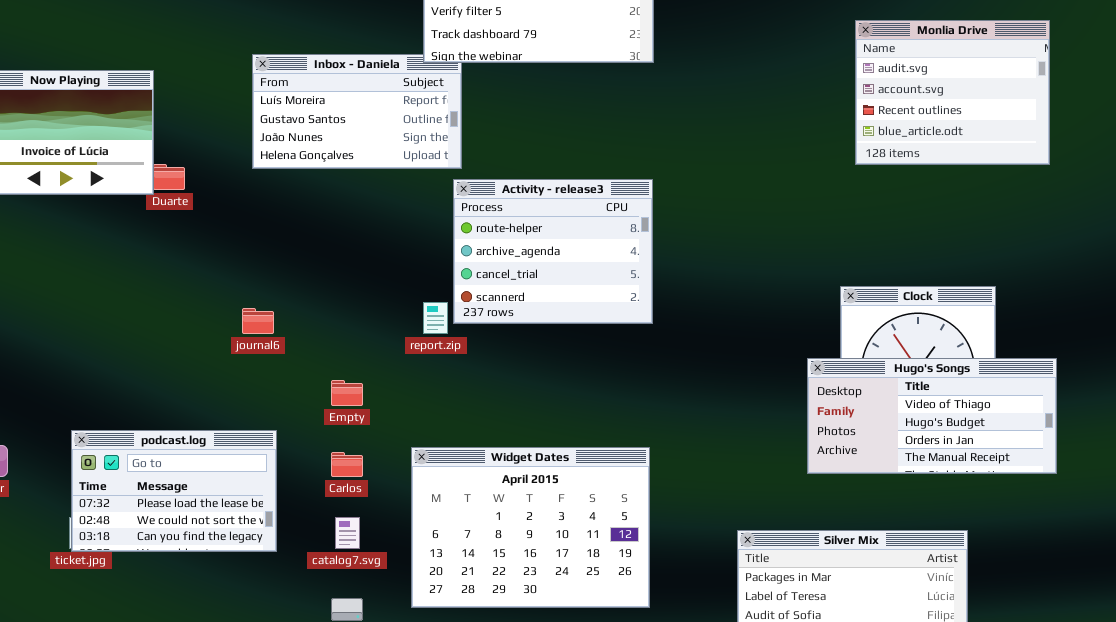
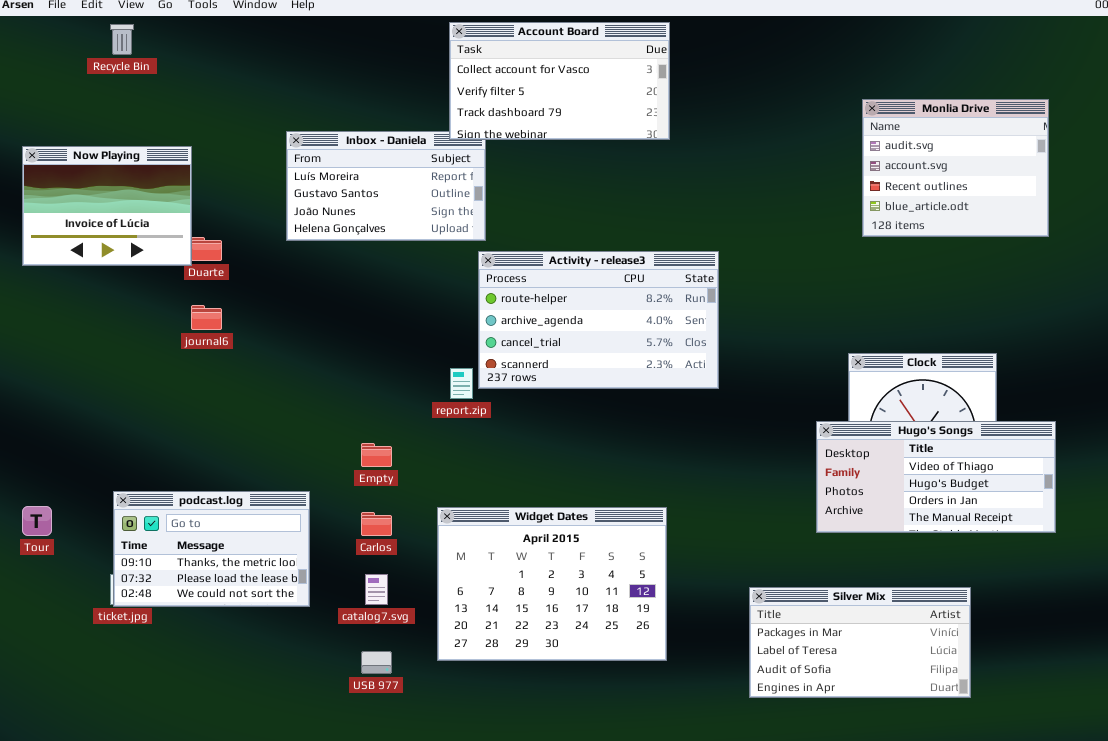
Activity - release3: [453,179,653,324] -> [478,251,719,389], resized
journal6: [242,308,274,334] -> [191,305,222,330], moved
podcast.log: [71,430,277,552] -> [113,491,310,607], scrolled up 1 row

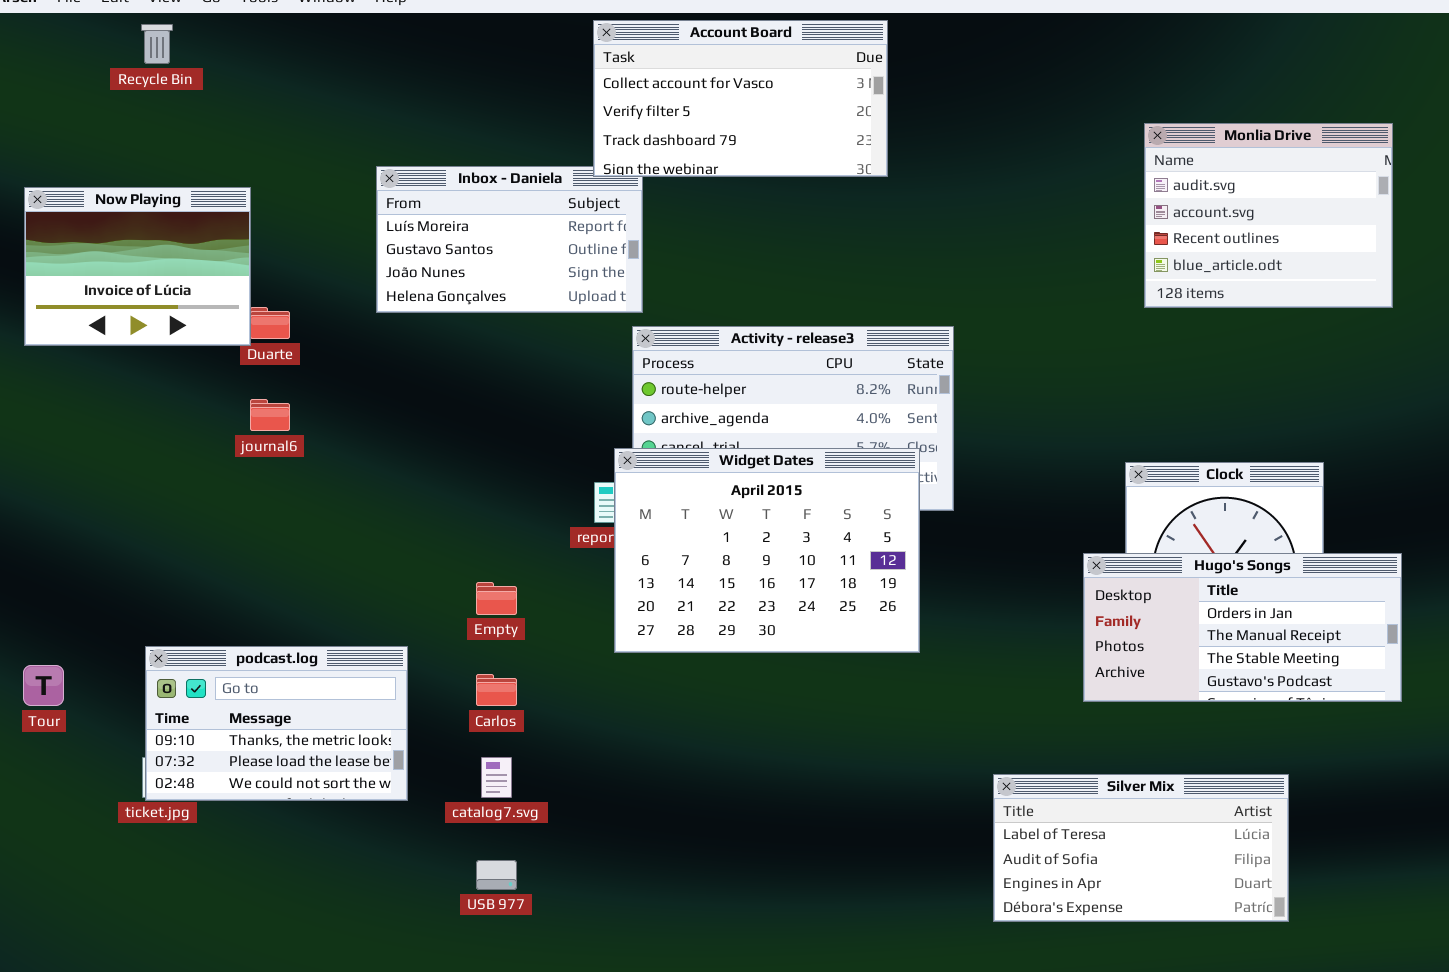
Hugo's Songs: [816,421,1056,533] -> [1083,553,1402,702], scrolled down 2 rows
Widget Dates: [437,507,667,661] -> [614,448,920,653], moved
Silver Mix: [749,587,971,698] -> [993,774,1289,922], scrolled down 1 row

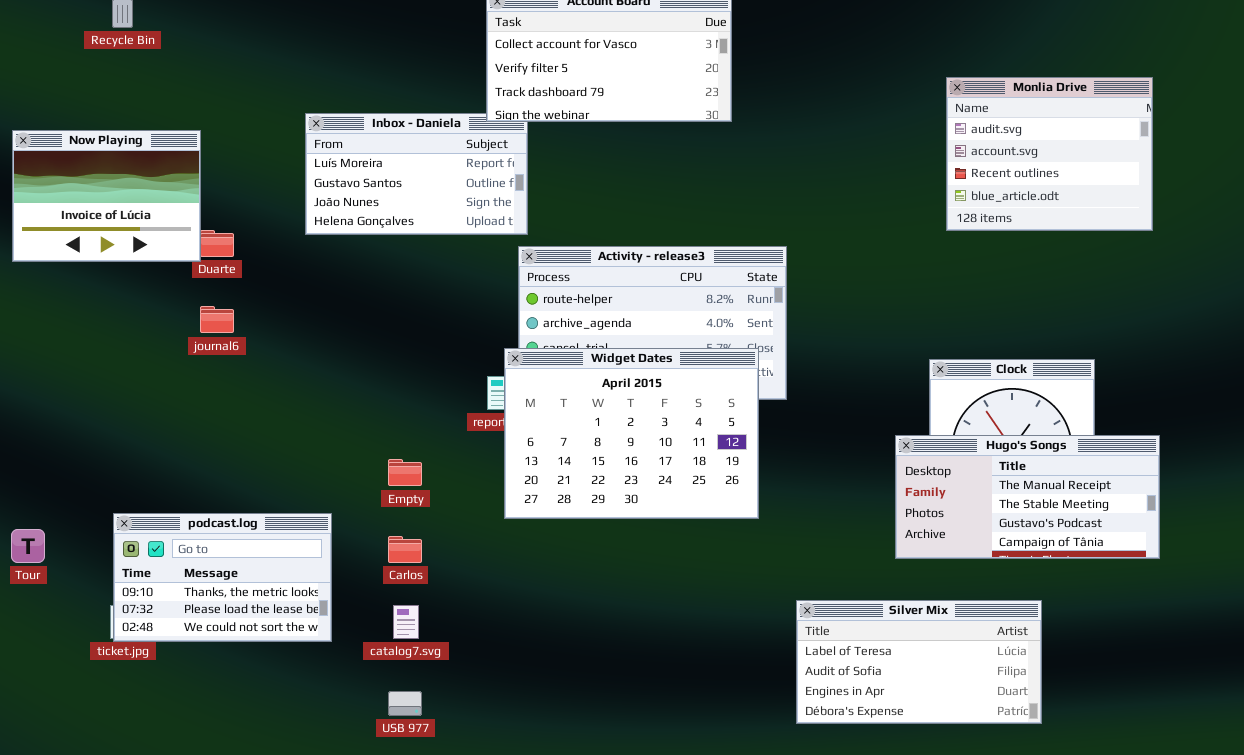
Hugo's Songs: [1083,553,1402,702] -> [895,435,1160,559], scrolled down 1 row
Silver Mix: [993,774,1289,922] -> [796,600,1042,724], moved

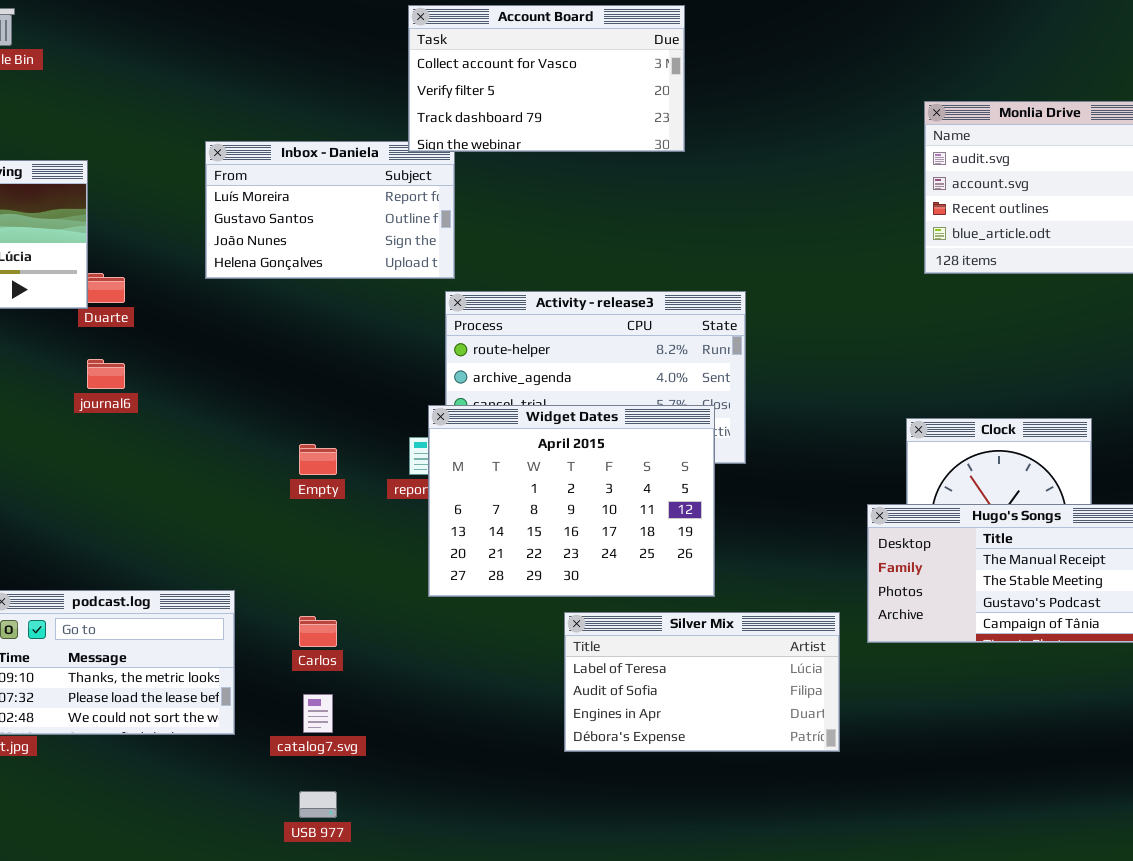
Empty: [388,459,422,486] -> [299,444,337,475], moved
Silver Mix: [796,600,1042,724] -> [564,612,840,752], moved

